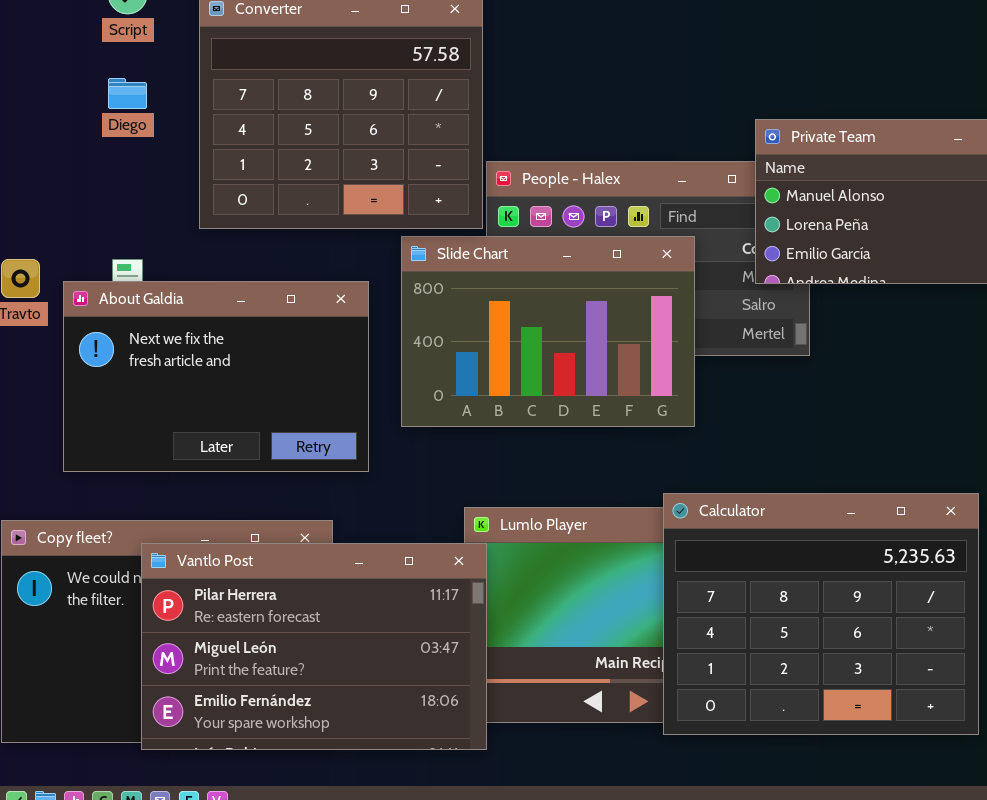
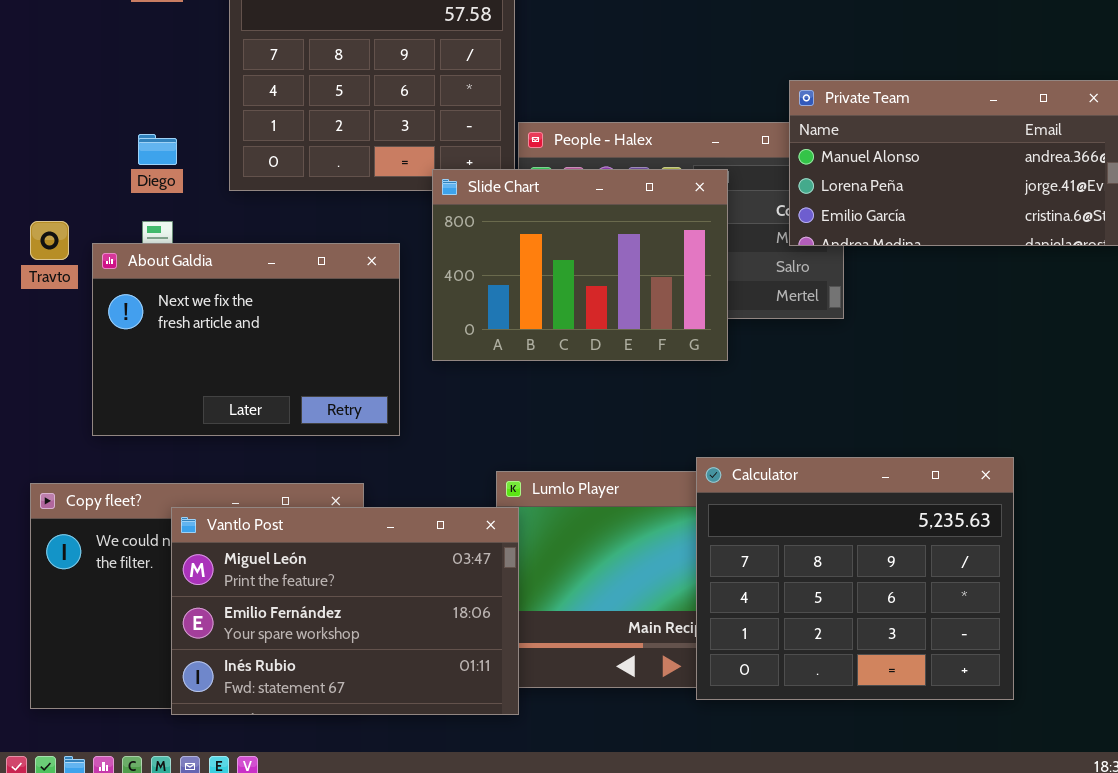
Diego: [108,78,147,109] -> [138,134,177,165], moved
Slide Chart: [401,236,695,427] -> [432,169,728,361], moved
Vantlo Post: [141,543,487,750] -> [171,507,519,715], scrolled down 1 row

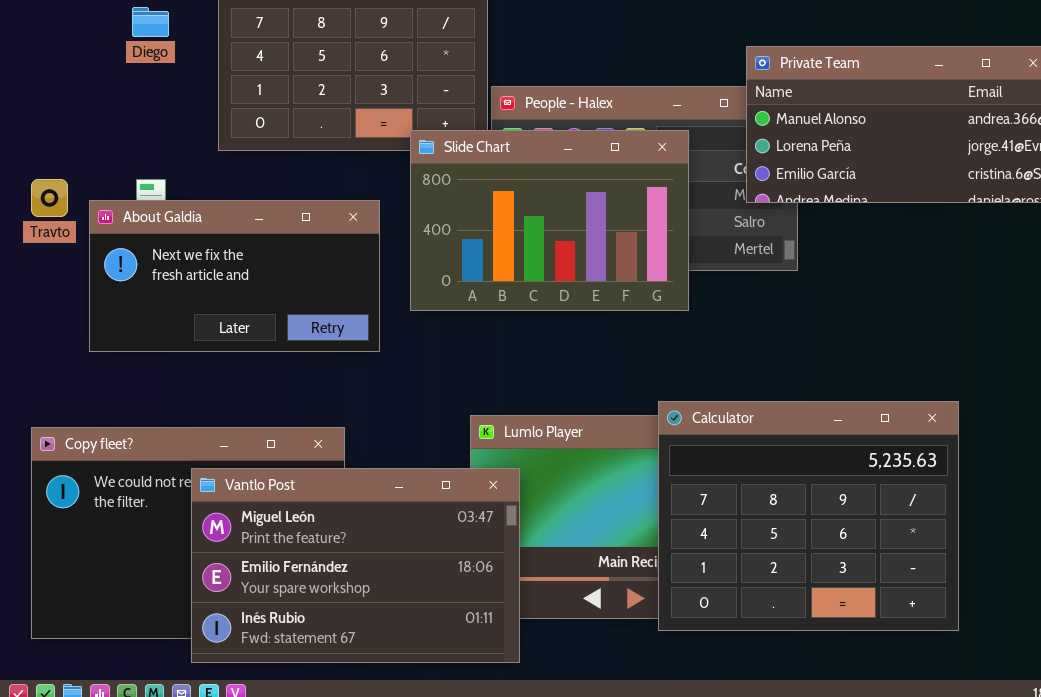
Diego: [138,134,177,165] -> [132,7,169,37], moved
About Galdia: [92,243,400,436] -> [89,200,380,352], resized
Vantlo Post: [171,507,519,715] -> [191,468,520,663], moved

